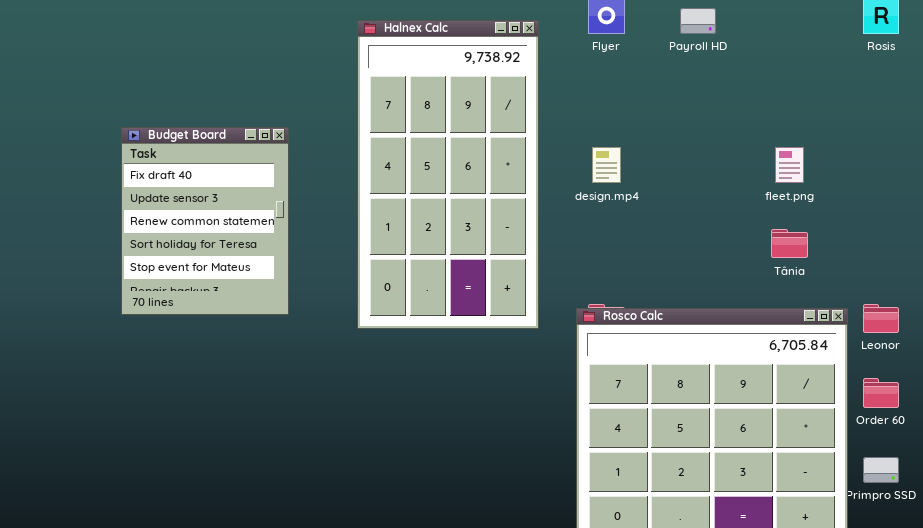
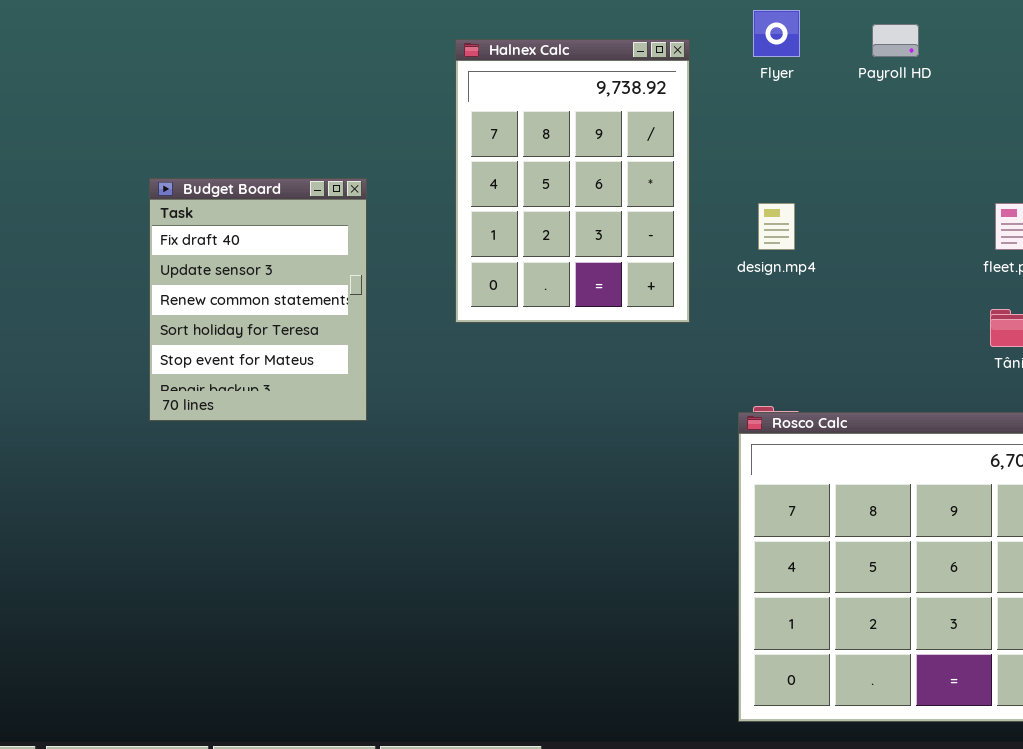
Halnex Calc: [357,20,539,329] -> [455,39,690,323], resized

